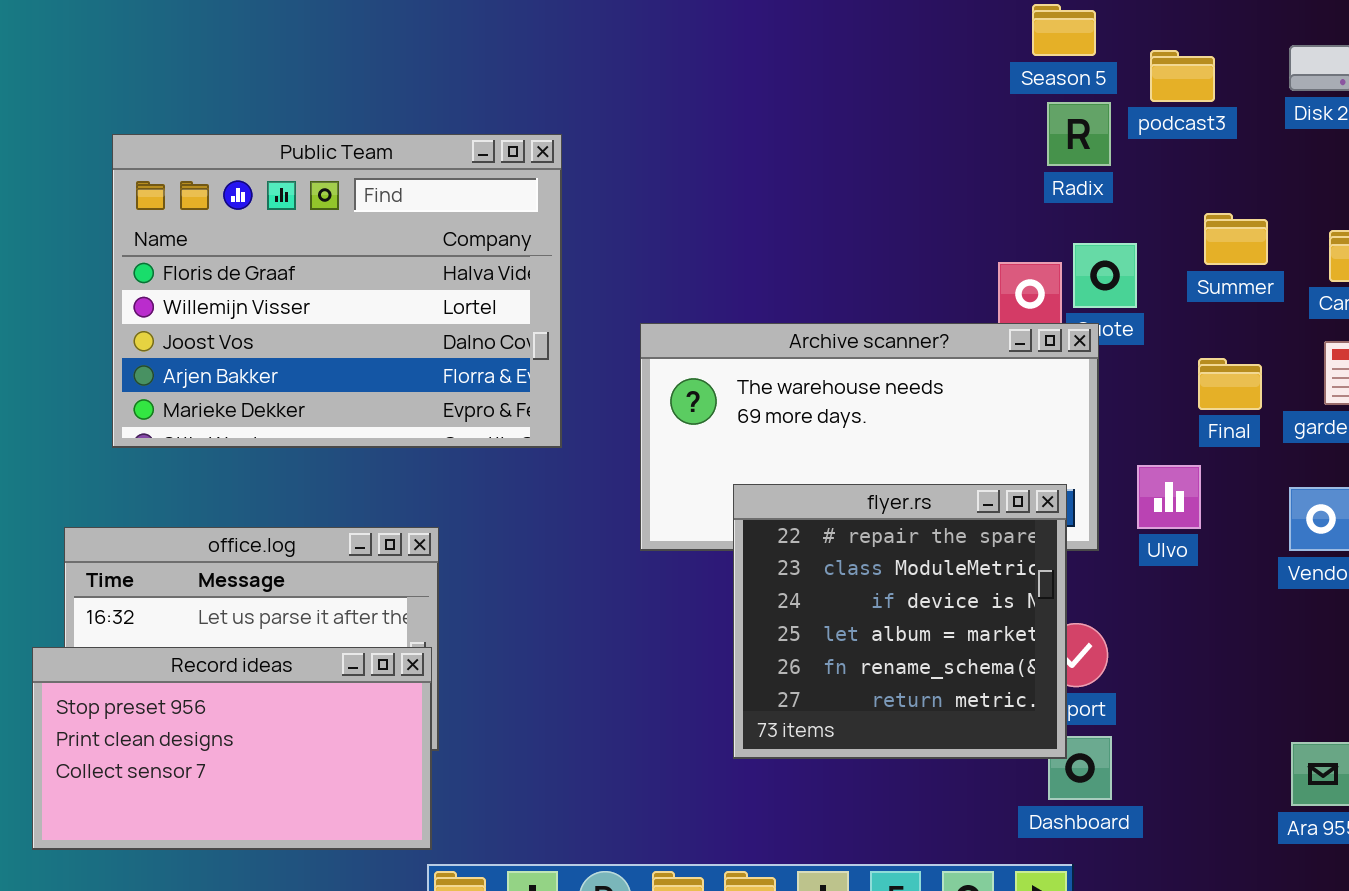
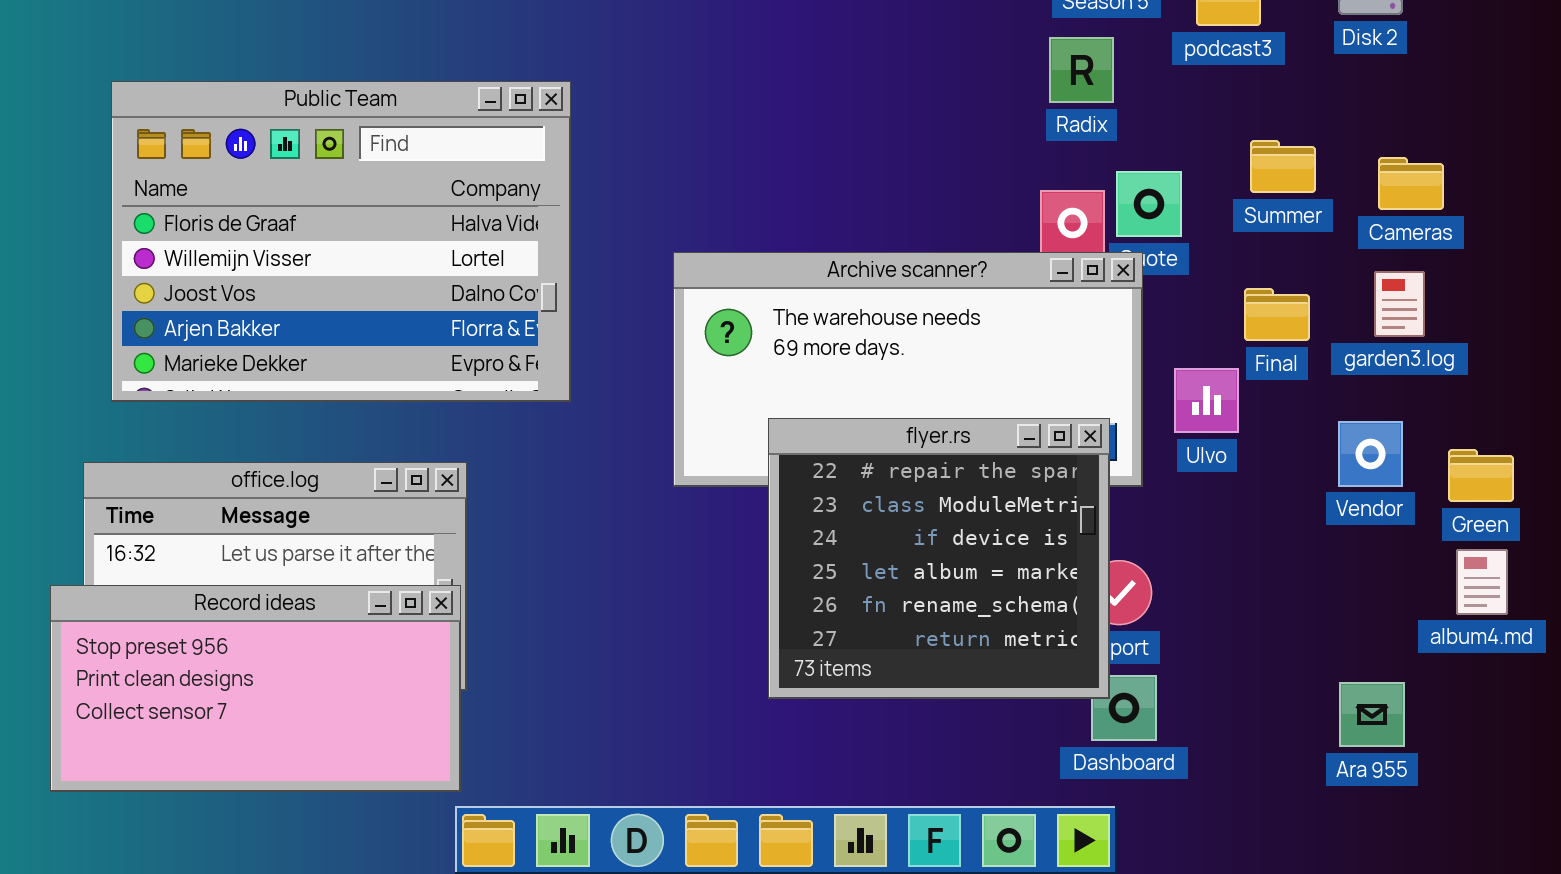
Radix: [1047,102,1111,166] -> [1049,37,1114,103], moved
Public Team: [112,134,562,448] -> [111,81,571,402], moved
Ulvo: [1137,465,1201,529] -> [1174,368,1239,433], moved

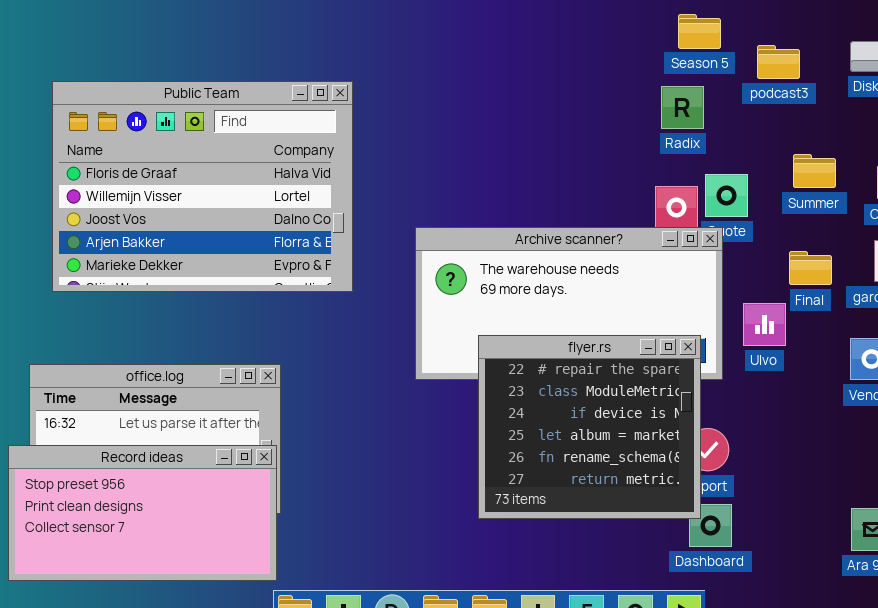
Public Team: [111,81,571,402] -> [52,81,353,292], moved

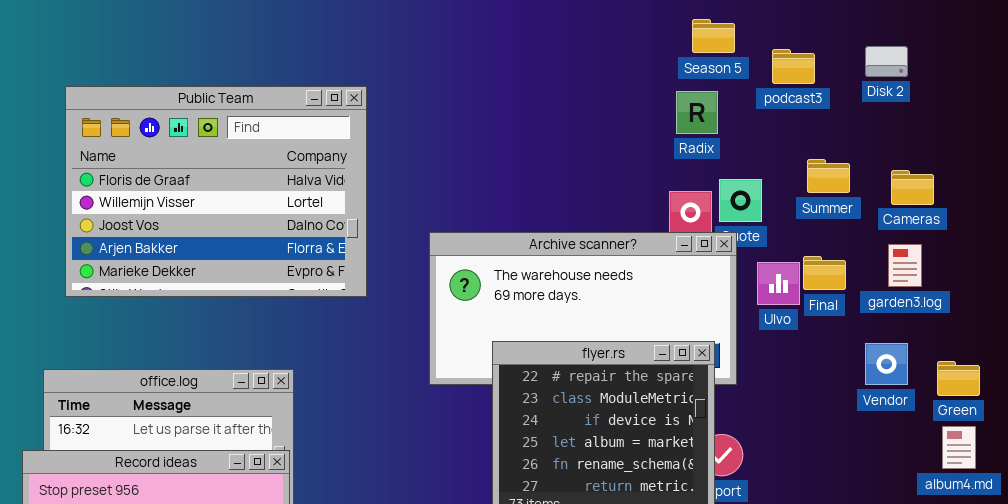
Ulvo: [743,303,786,346] -> [757,262,800,305], moved

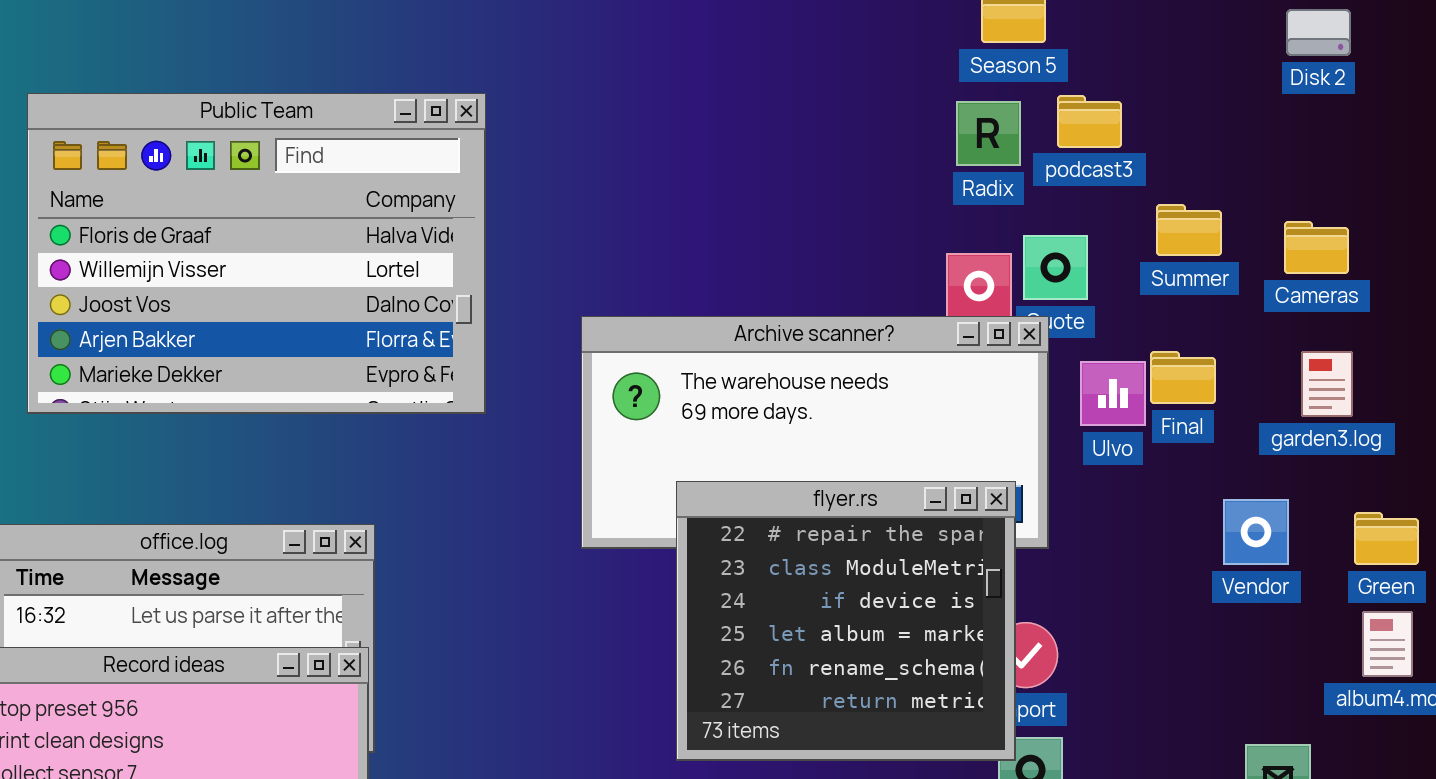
Disk 2: [865,46,908,77] -> [1286,9,1351,56], moved
podcast3: [772,49,815,84] -> [1057,95,1122,148], moved
garden3.log: [888,244,922,287] -> [1301,351,1353,417], moved
Vendor: [865,343,908,385] -> [1223,499,1289,565], moved

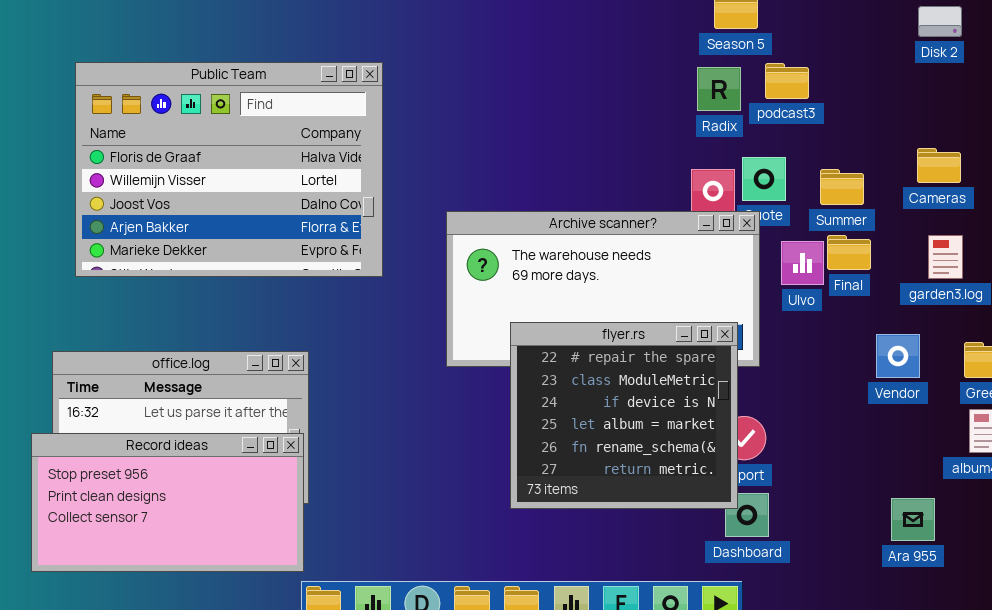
Summer: [1156,204,1222,256] -> [820,169,864,205], moved

